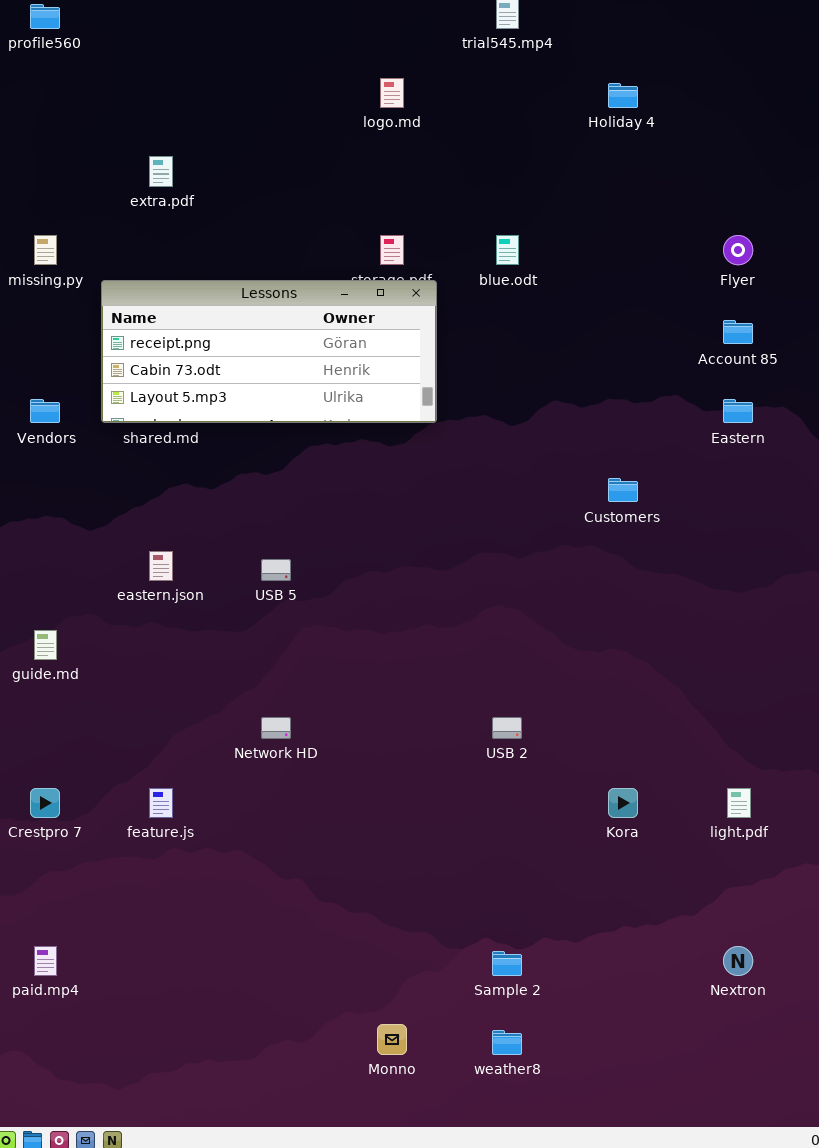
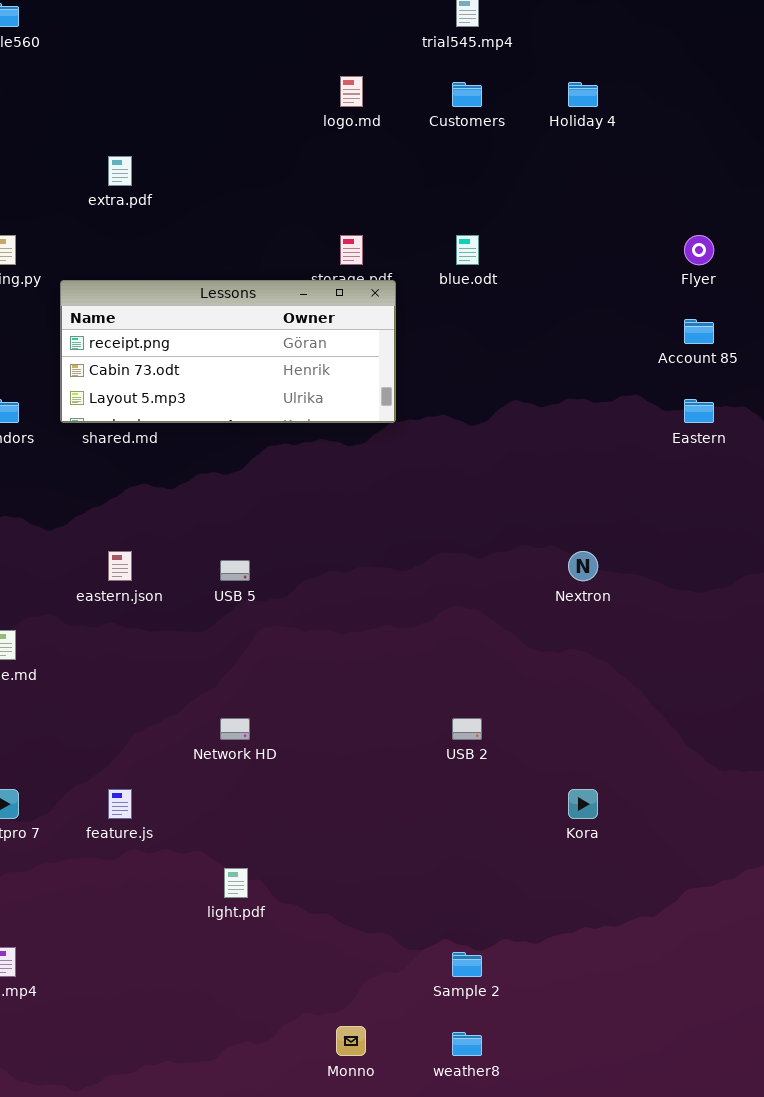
Customers: [608,478,638,502] -> [452,82,482,107], moved
light.pdf: [727,788,751,818] -> [224,868,248,898], moved
Nextron: [723,946,753,976] -> [568,551,598,581], moved

